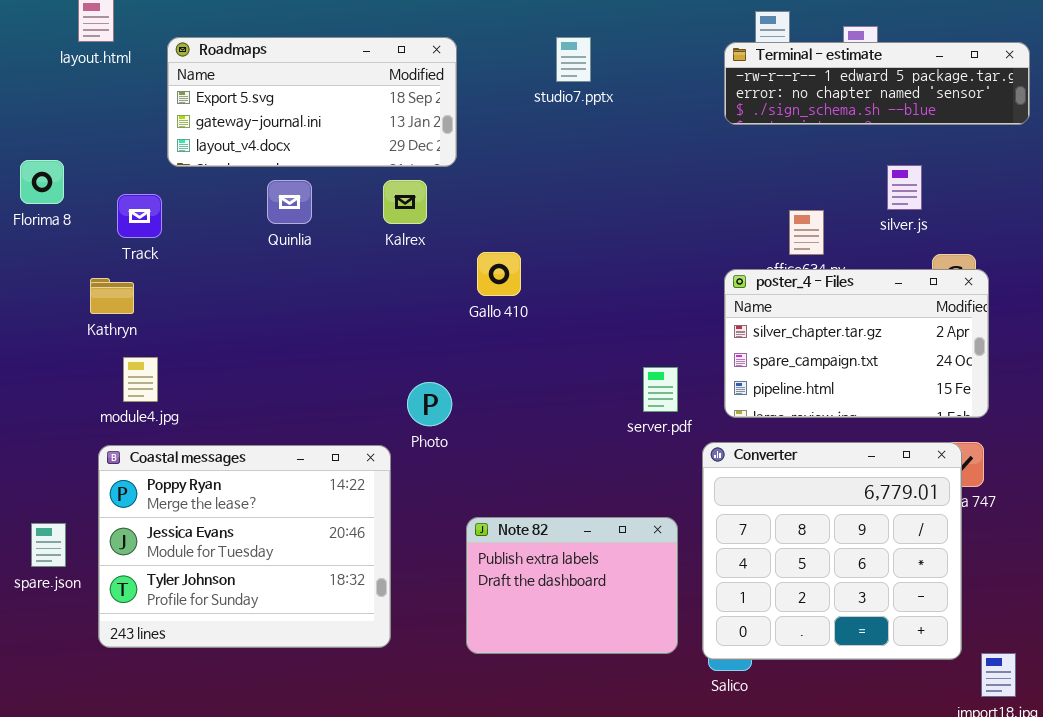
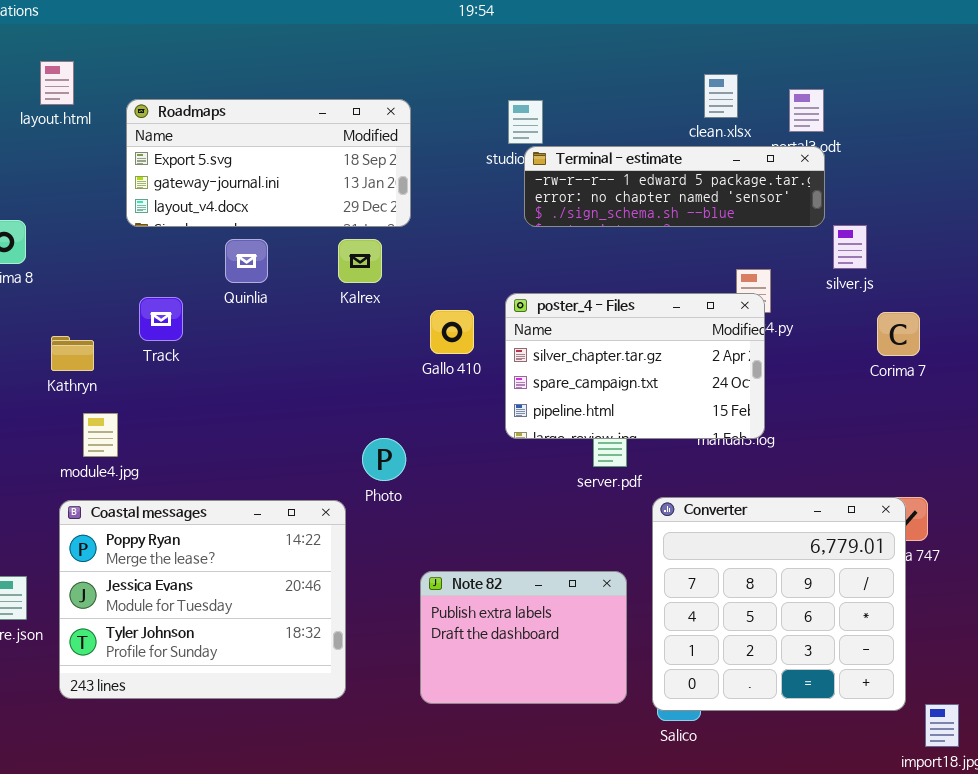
Terminal - estimate: [724,42,1030,125] -> [524,146,825,227], moved
Track: [117,194,162,238] -> [139,297,183,341], moved
poster_4 - Files: [724,269,989,418] -> [505,293,765,439], moved

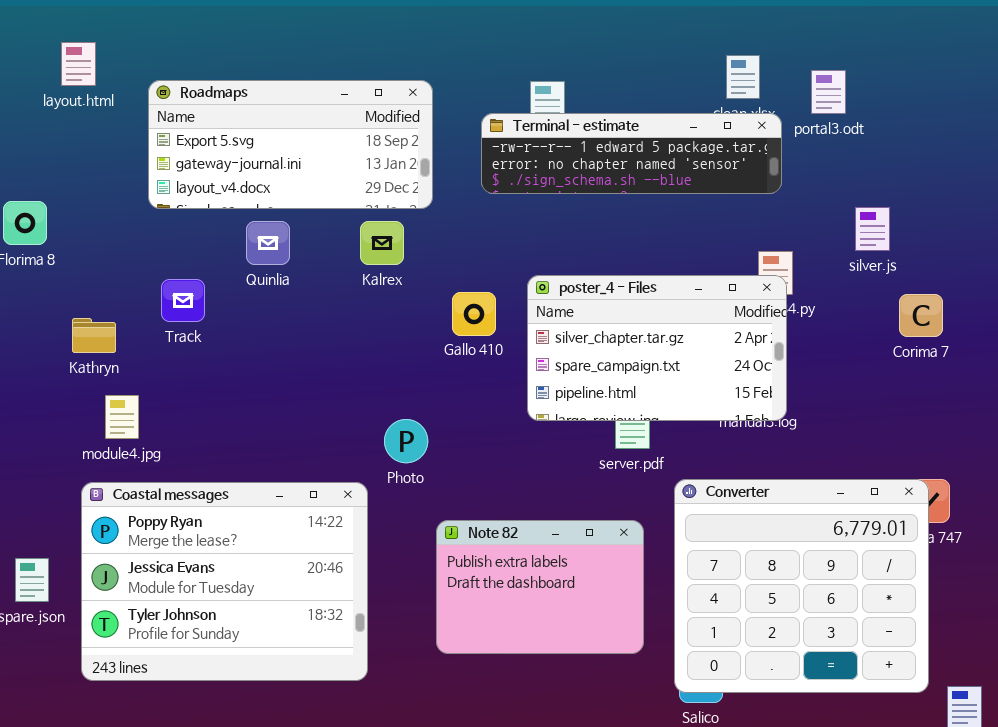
Terminal - estimate: [524,146,825,227] -> [481,113,782,194], moved
Note 82: [420,571,627,704] -> [436,520,644,654], moved

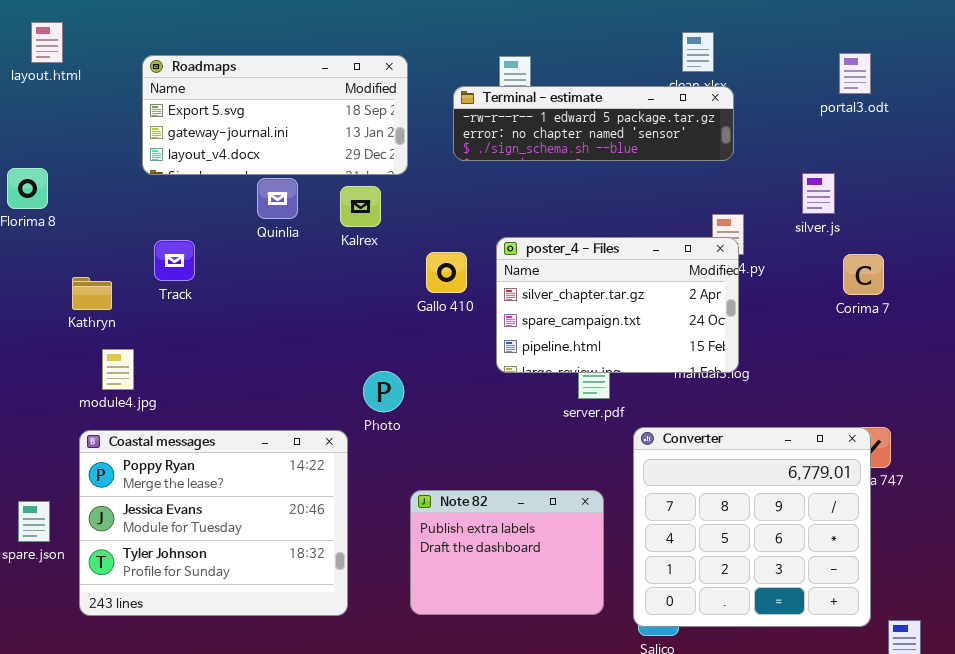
layout.html: [61,42,96,86] -> [31,22,63,63], moved
portal3.odt: [811,70,846,114] -> [839,53,871,94], moved
Quinlia: [246,221,290,265] -> [257,178,298,219], moved
Note 82: [436,520,644,654] -> [410,490,604,615], moved

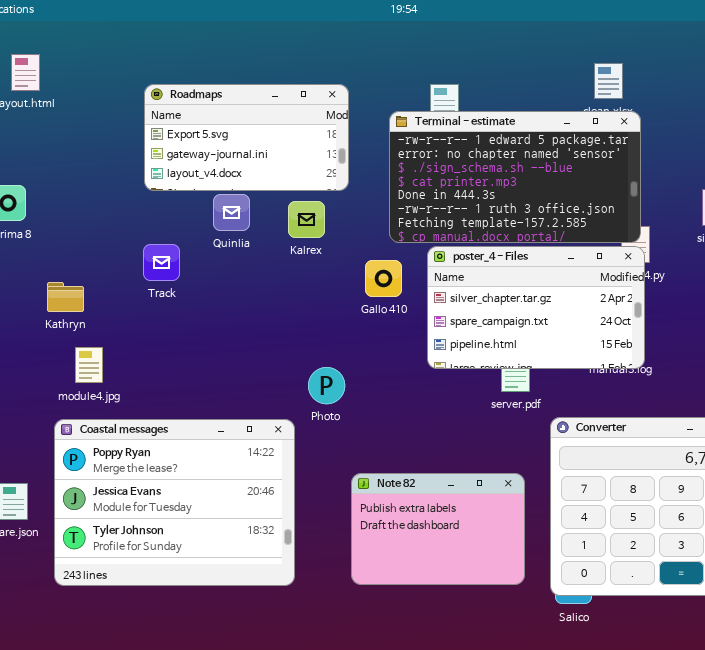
Roadmaps: [142,55,408,175] -> [144,84,349,191], resized
Terminal - estimate: [453,86,734,161] -> [389,111,641,243], resized
Track: [154,240,195,281] -> [143,244,180,281], moved

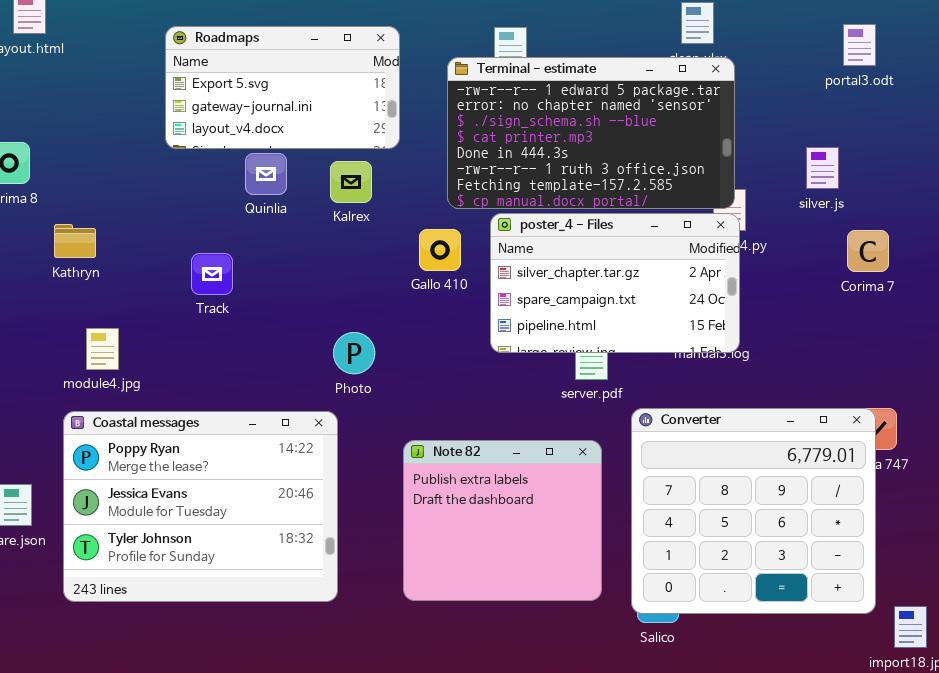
Track: [143,244,180,281] -> [191,253,233,295], moved
Kathryn: [47,282,84,312] -> [54,224,96,258], moved
Photo: [308,367,345,404] -> [333,332,375,374], moved
Note 82: [351,473,525,585] -> [403,440,602,601], resized

